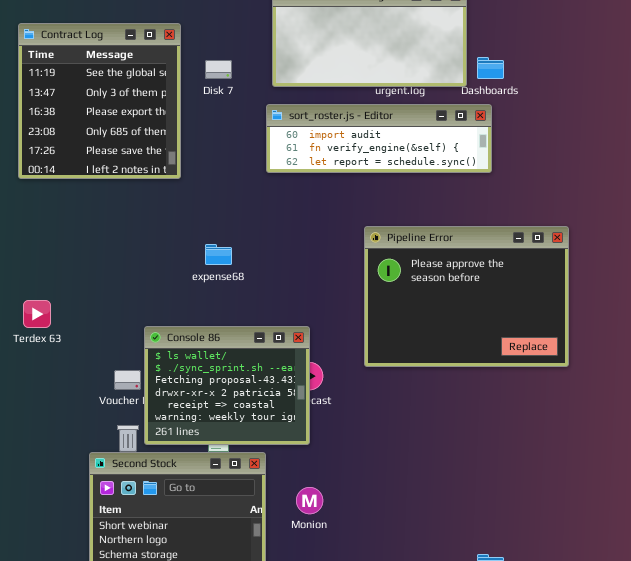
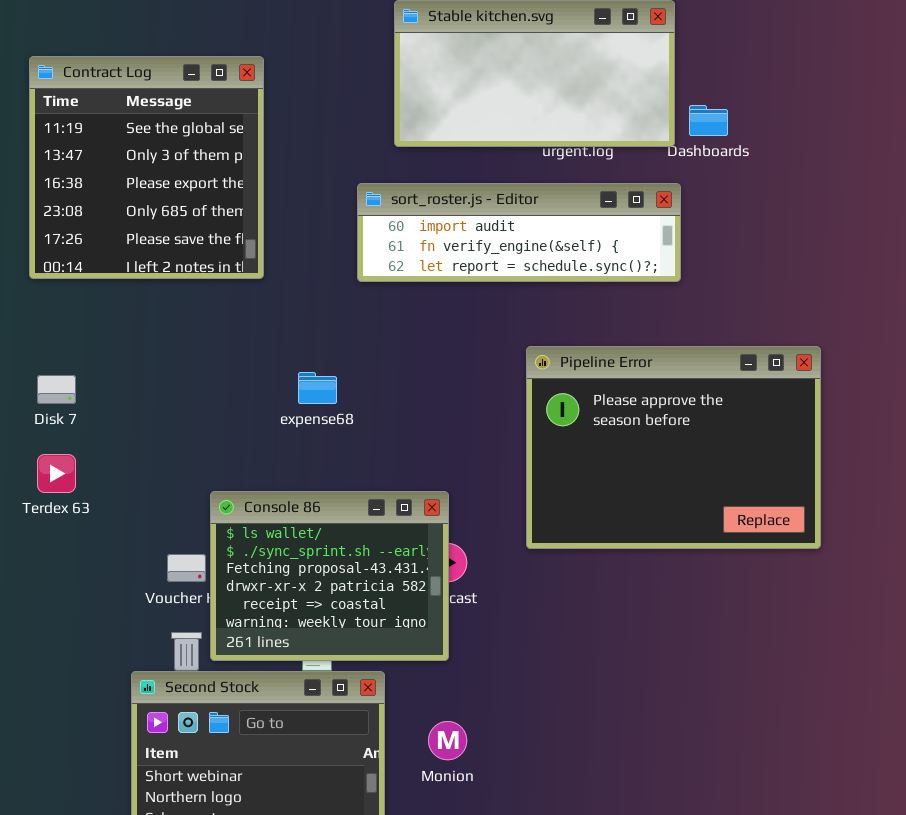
Disk 7: [205,60,232,79] -> [37,375,76,404], moved
sort_roster.js - Editor: [266,104,492,173] -> [357,183,681,282], moved

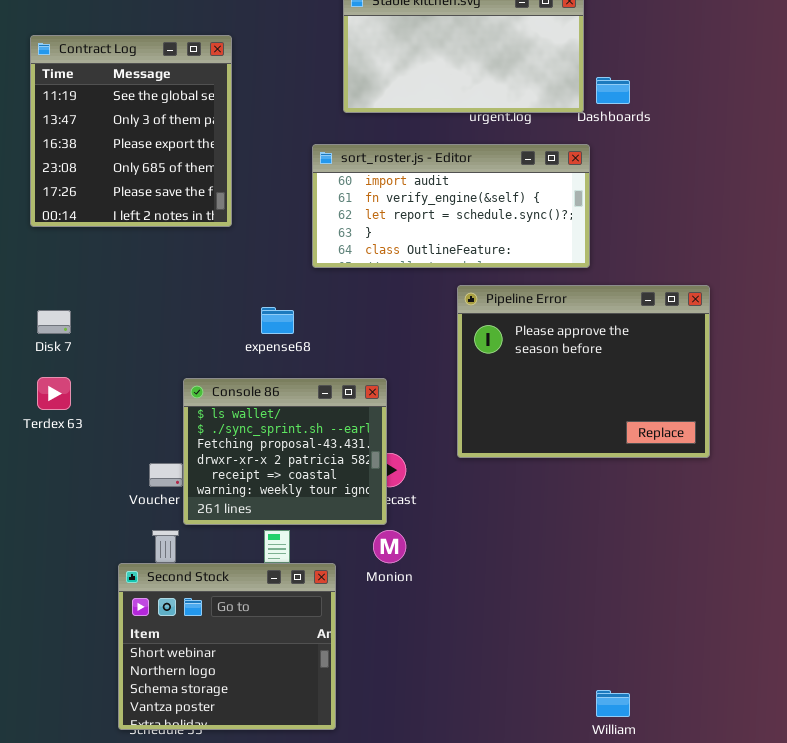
sort_roster.js - Editor: [357,183,681,282] -> [312,144,590,268], resized
Console 86: [210,491,449,661] -> [183,378,387,525], moved
Monion: [428,721,467,760] -> [373,530,406,563], moved

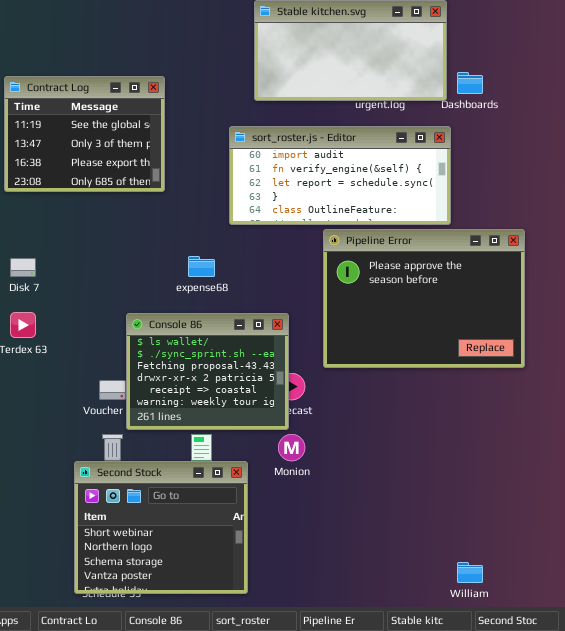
Contract Log: [30,35,232,227] -> [4,76,165,192], resized
Pipeline Error: [457,285,710,458] -> [323,229,525,368], moved

